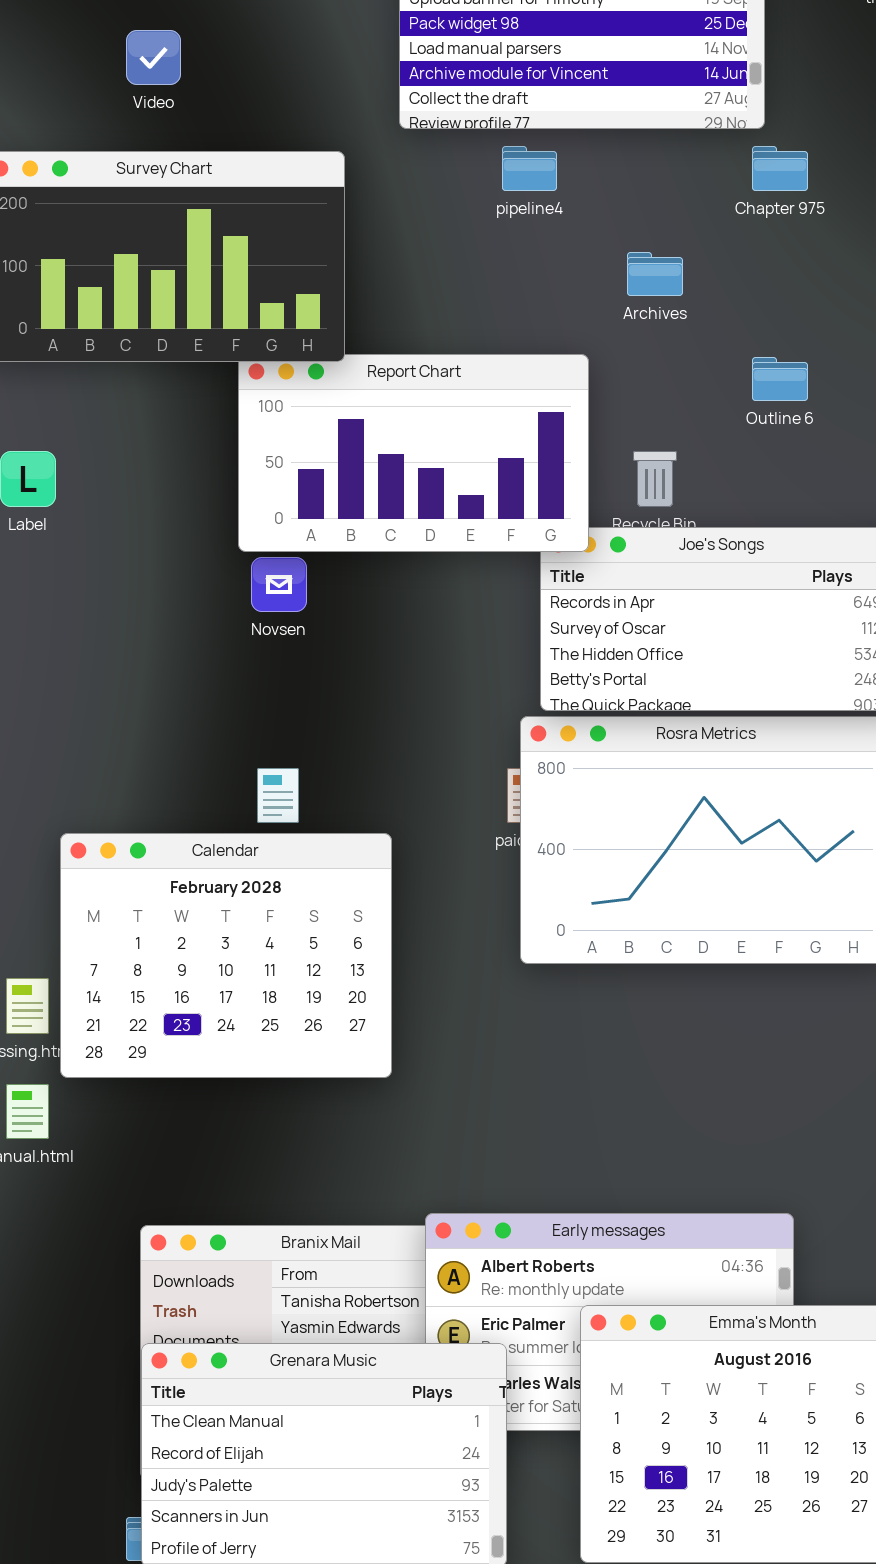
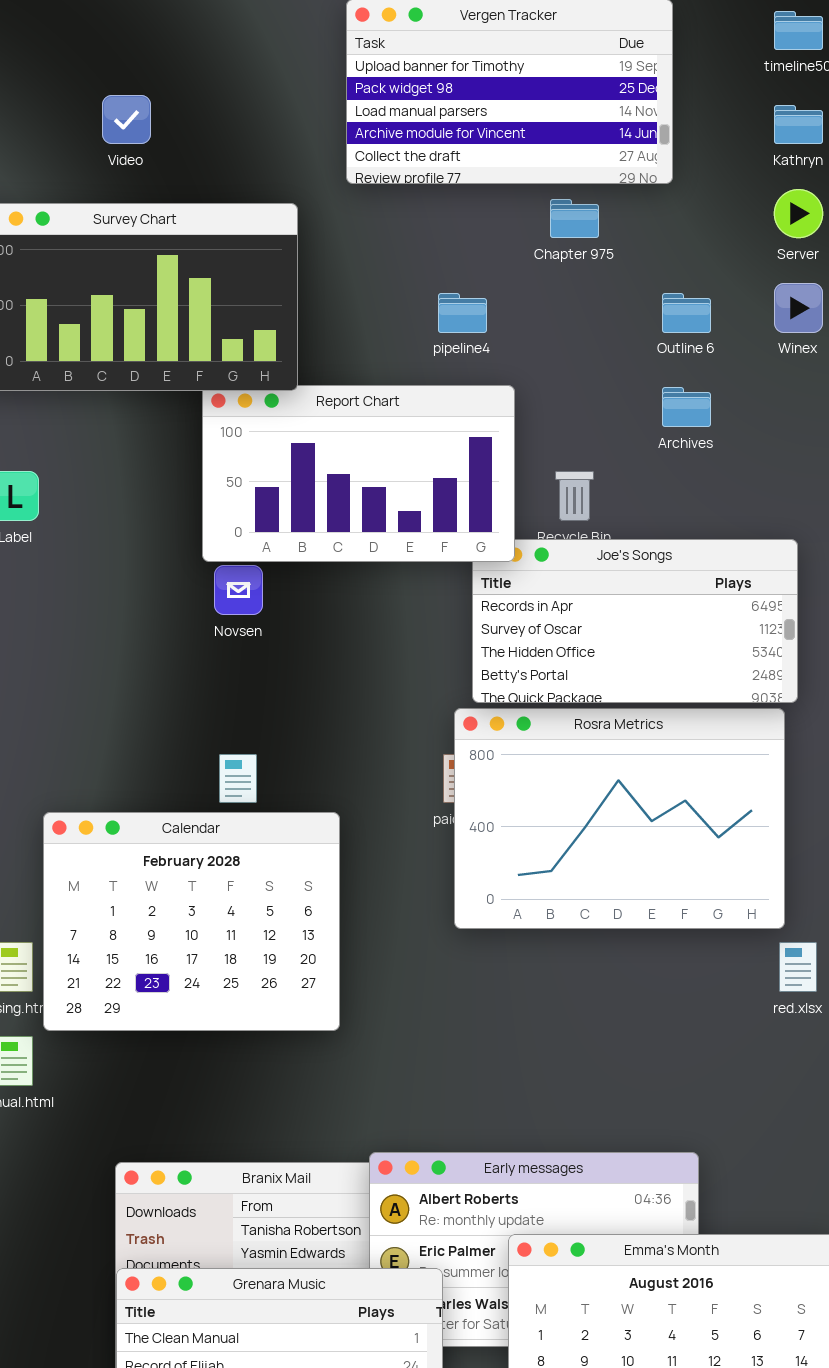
pipeline4: [502,146,557,191] -> [438,293,487,333], moved
Chapter 975: [752,146,808,191] -> [550,199,599,238], moved
Archives: [627,252,683,296] -> [662,387,711,427], moved
Outline 6: [752,357,808,401] -> [662,293,711,333], moved

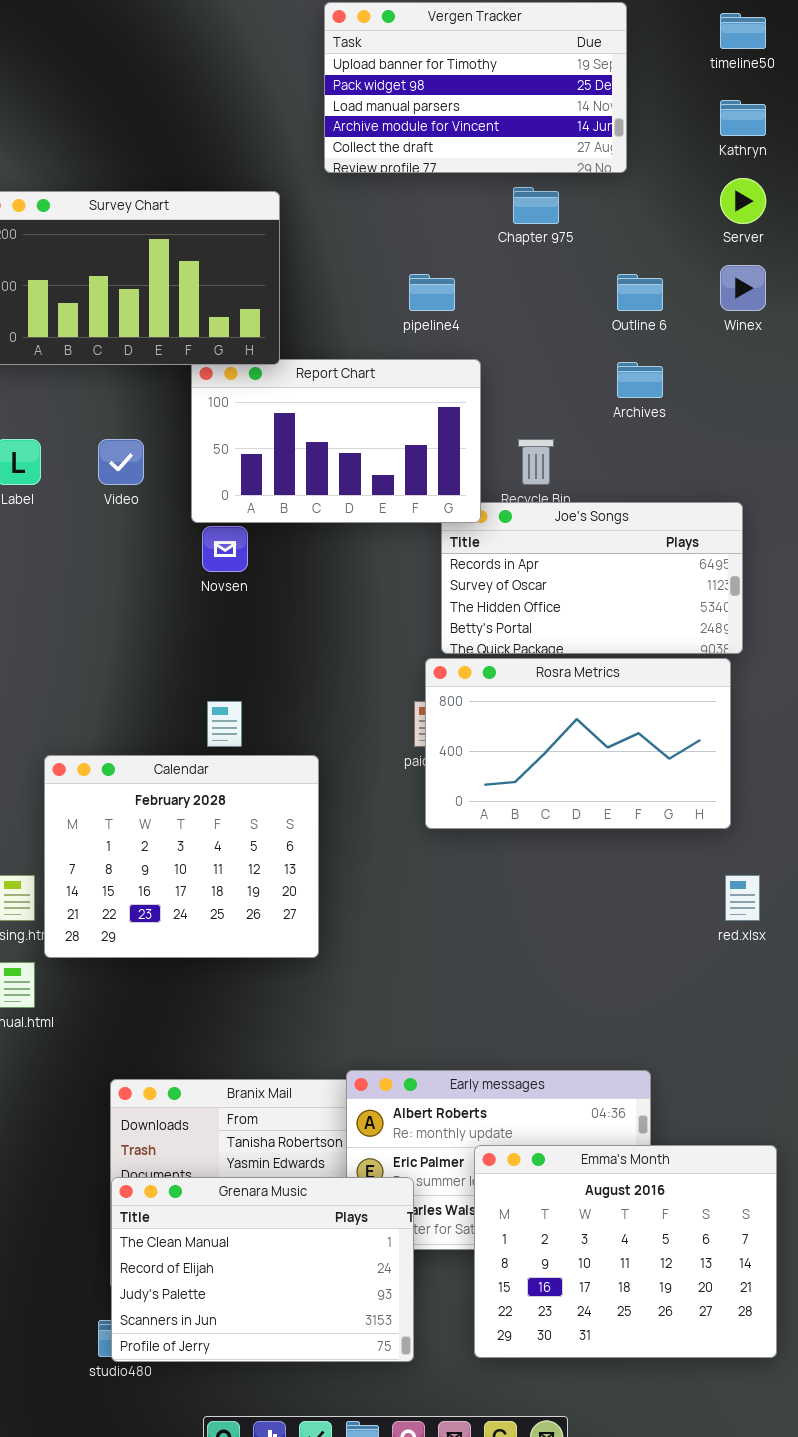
Video: [102,95,151,144] -> [98,439,144,485], moved
Rosra Metrics: [454,708,785,929] -> [425,658,731,829], resized

